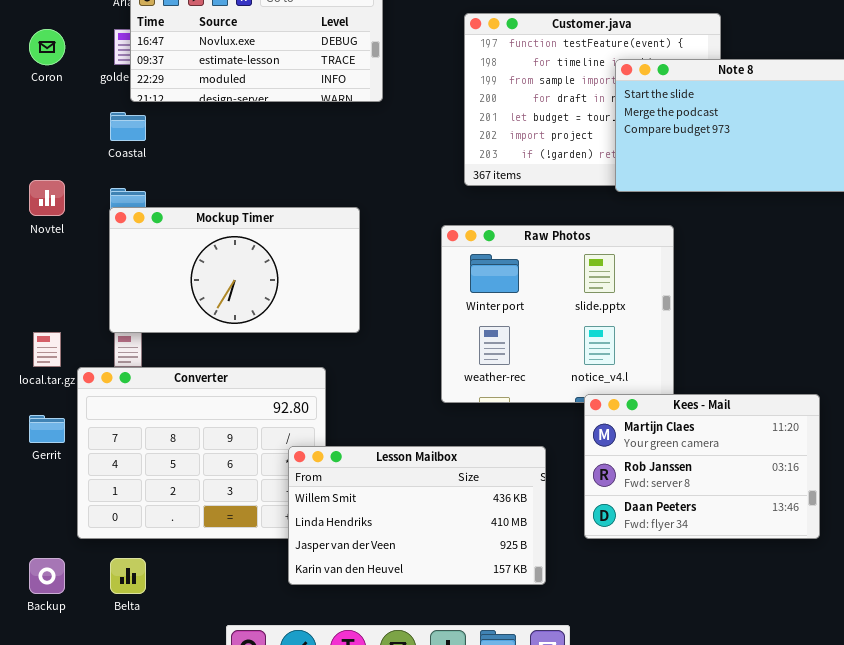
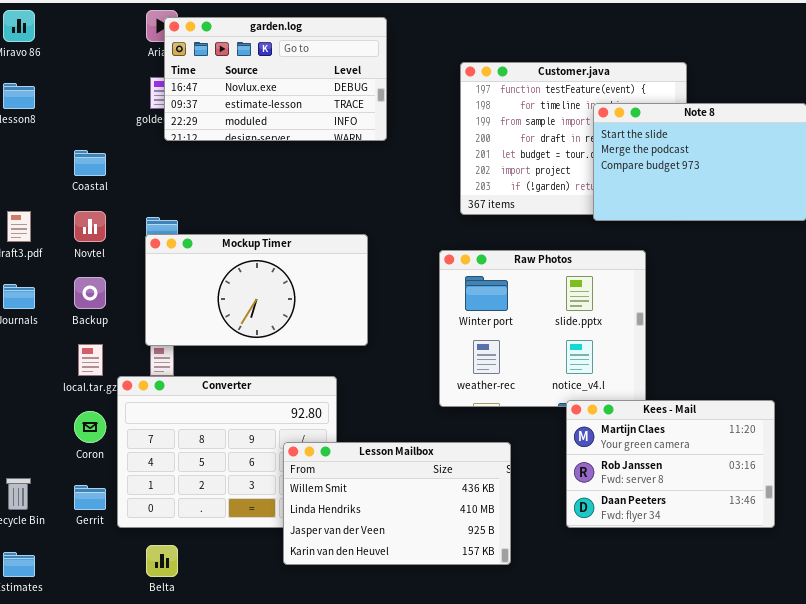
Coron: [29,29,65,65] -> [74,411,106,443], moved
Coastal: [110,112,146,141] -> [74,150,106,176], moved
Gerrit: [29,415,65,443] -> [74,485,106,510], moved
Lesson Mailbox: [288,446,546,585] -> [283,442,511,565], moved
Backup: [29,558,65,594] -> [74,277,106,309], moved

